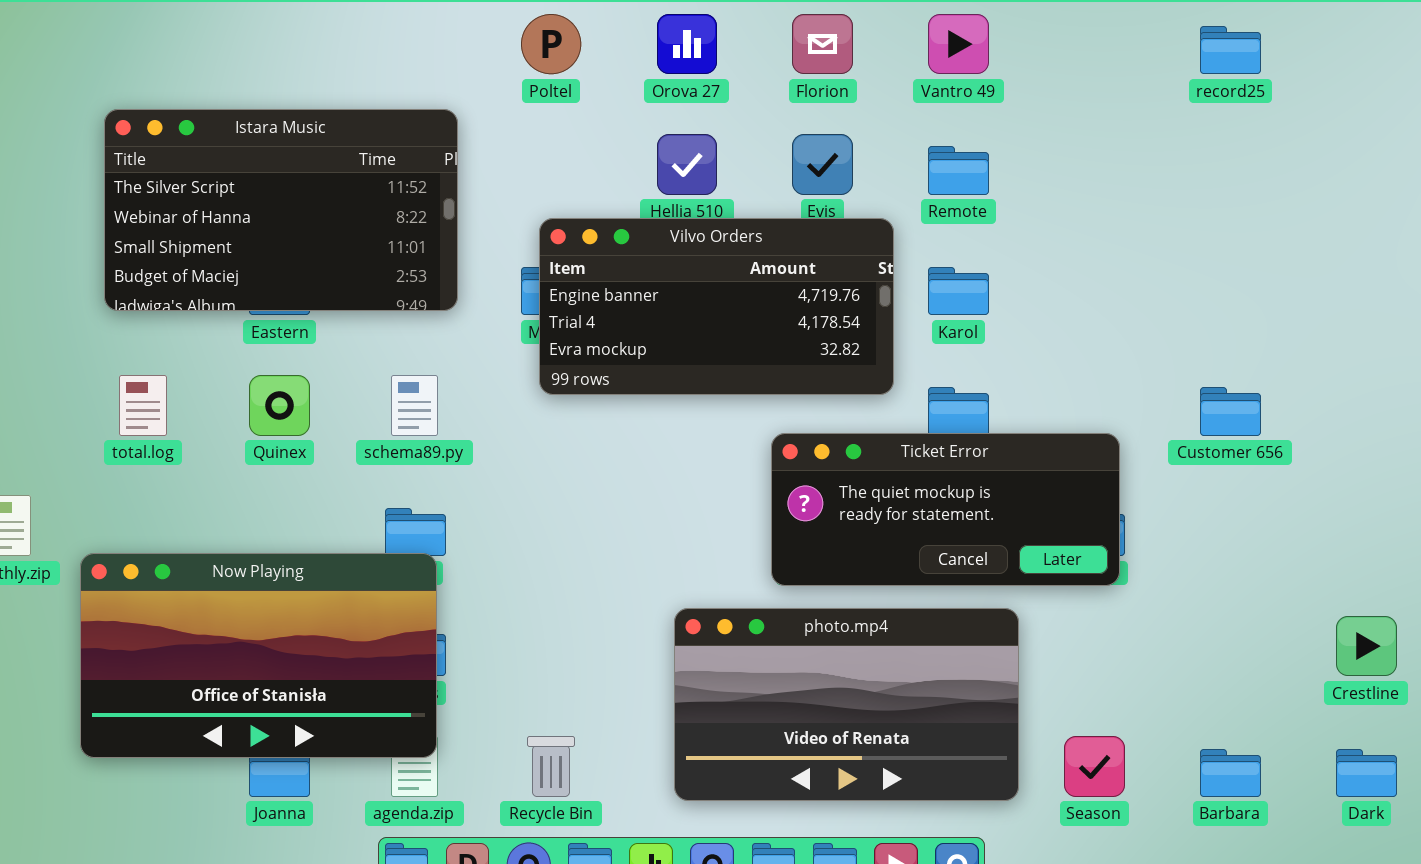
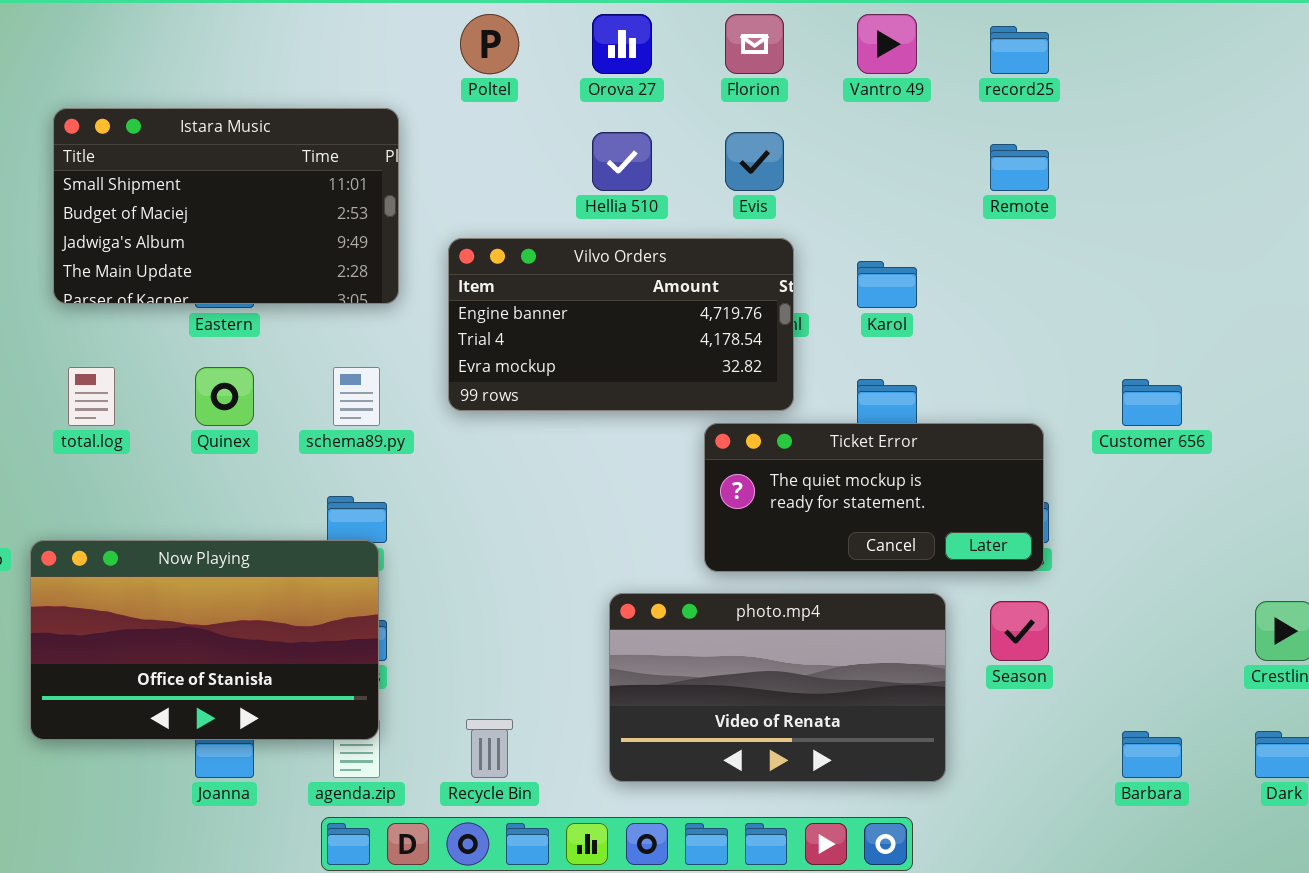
record25: [1200,26,1261,74] -> [990,26,1049,74], moved
Istara Music: [104,109,458,311] -> [53,108,399,304], scrolled down 2 rows
Remote: [928,146,989,195] -> [990,144,1049,191], moved
Vilvo Orders: [539,218,894,395] -> [448,238,794,411], moved
Season: [1064,736,1125,797] -> [990,601,1049,661], moved

